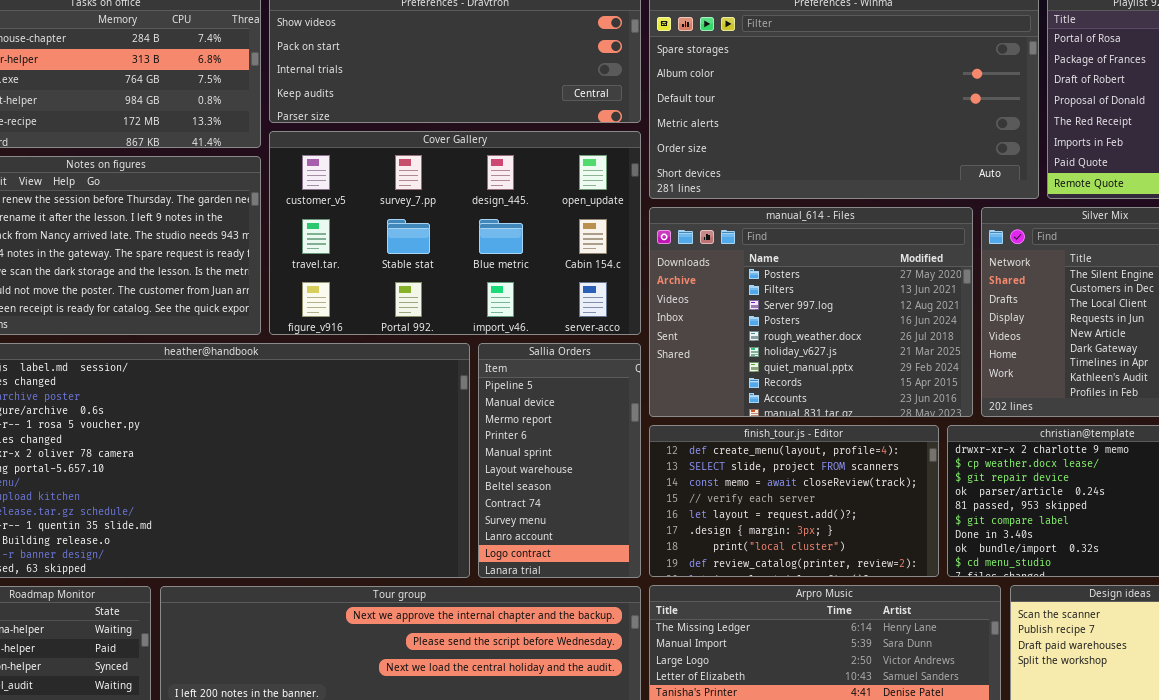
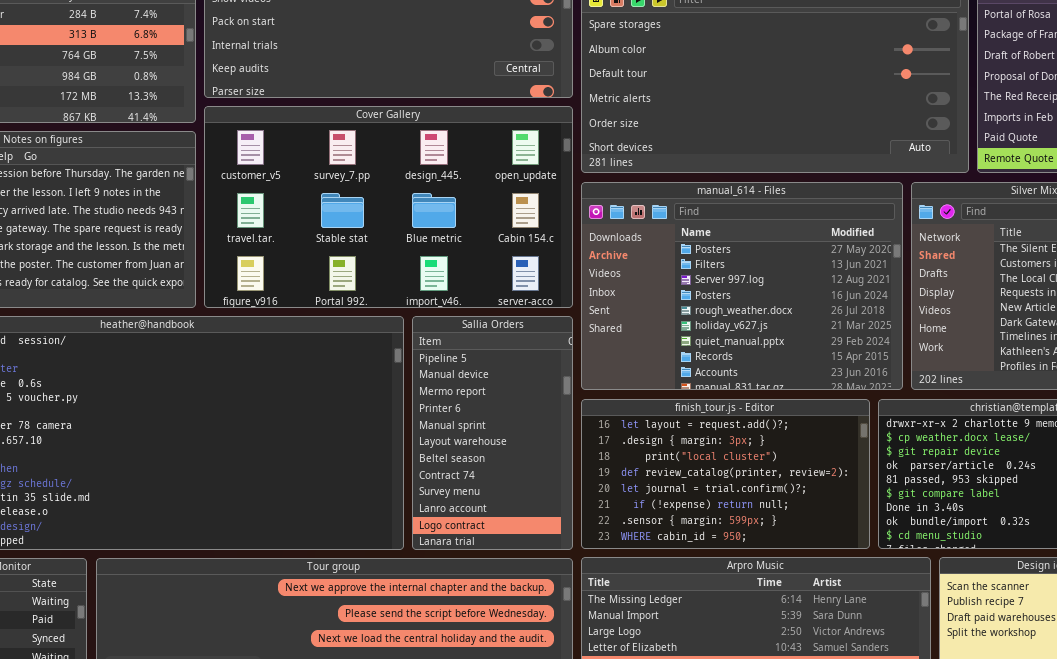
finish_tour.js - Editor: [649,425,939,577] -> [581,399,870,549], scrolled down 4 rows

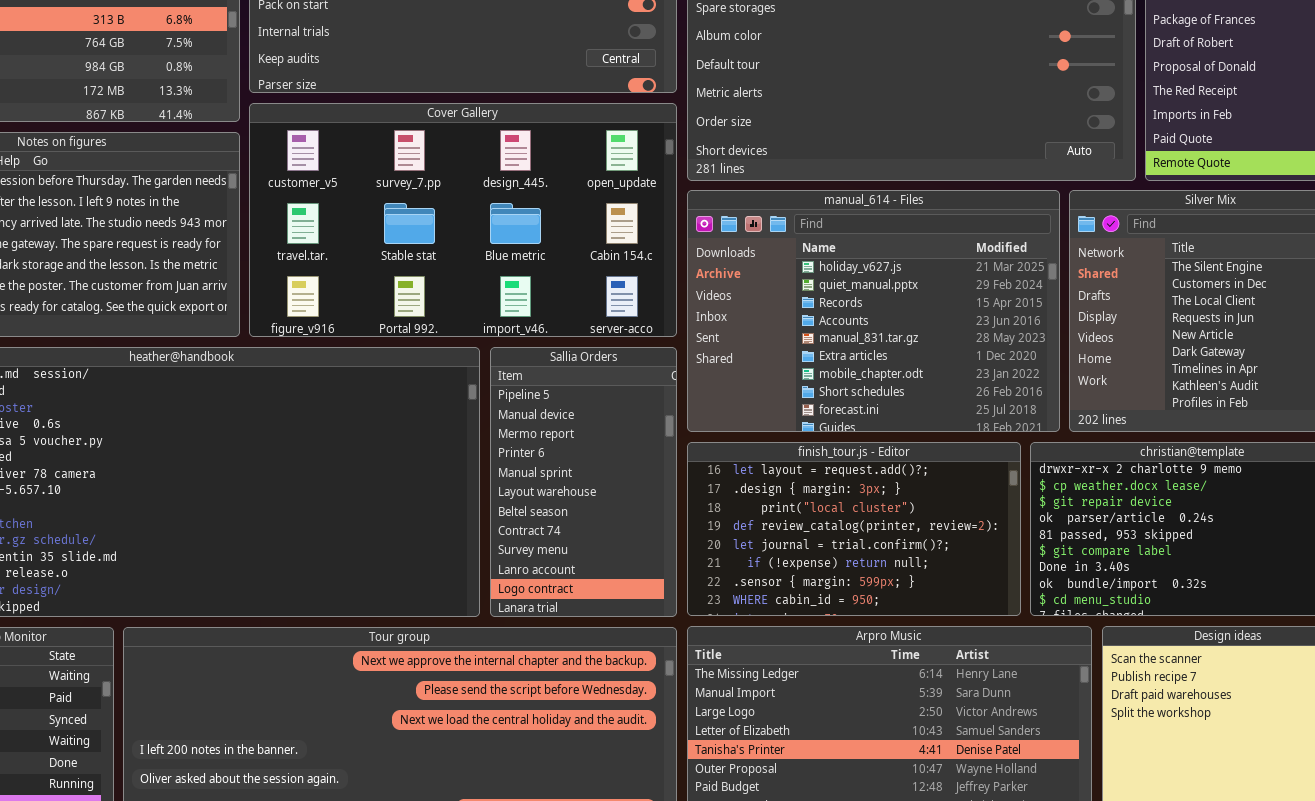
manual_614 - Files: [581,182,903,390] -> [687,190,1060,432], scrolled down 5 rows

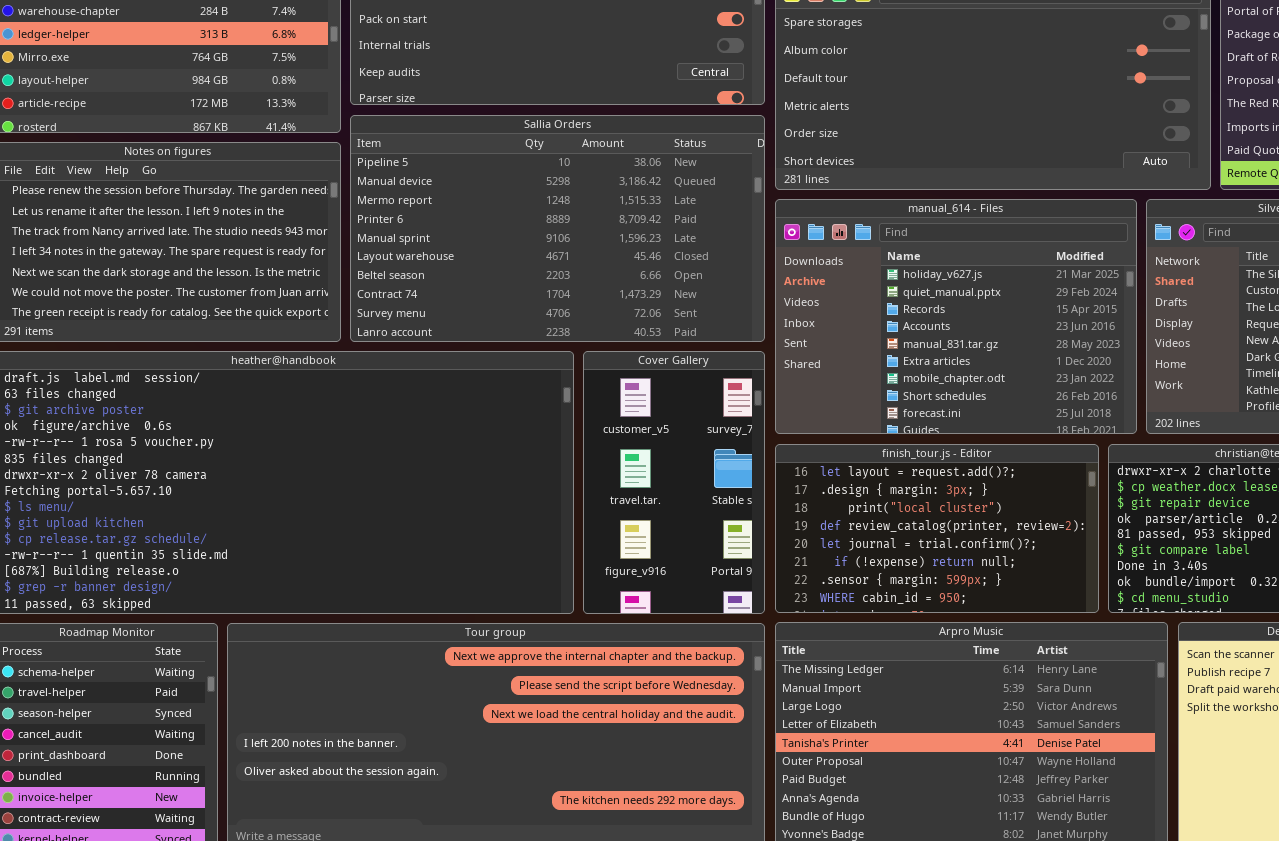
Cover Gallery: [249,103,677,337] -> [583,351,765,614], moved, resized
Sallia Orders: [490,347,677,617] -> [350,115,765,342], moved, resized

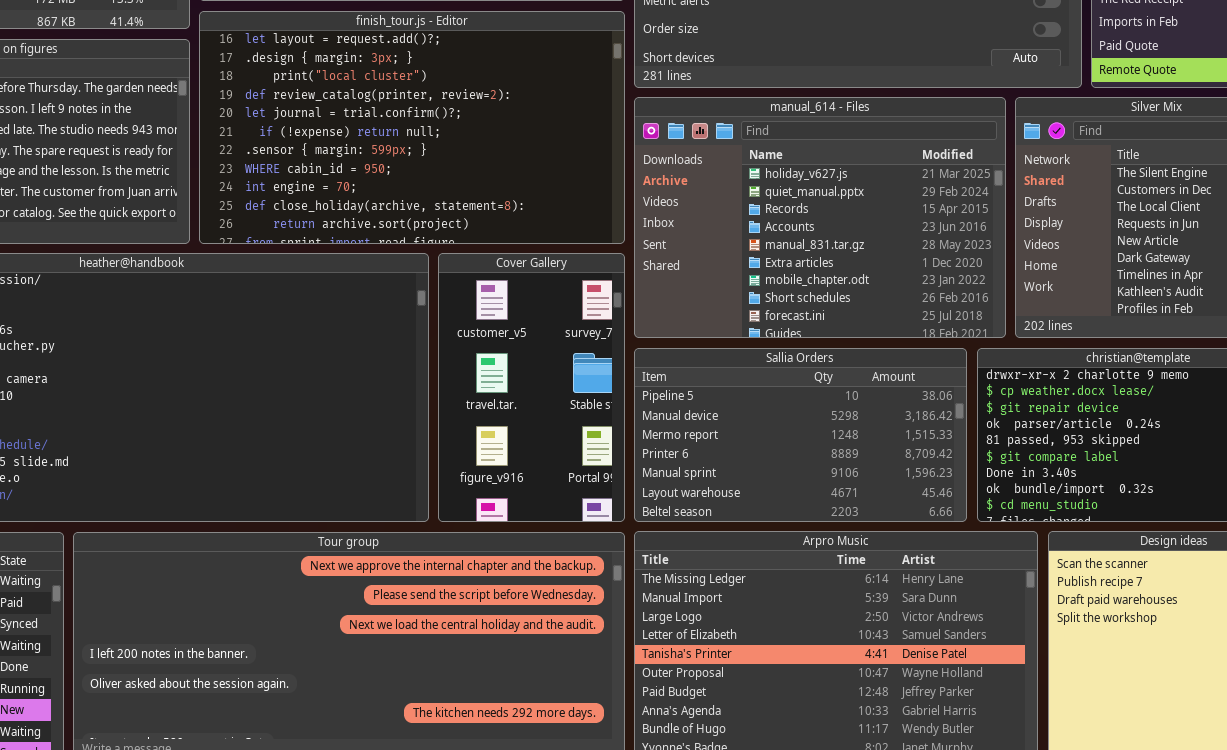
Sallia Orders: [350,115,765,342] -> [634,348,967,522], moved, resized
finish_tour.js - Editor: [775,444,1099,613] -> [199,11,625,244], moved, resized

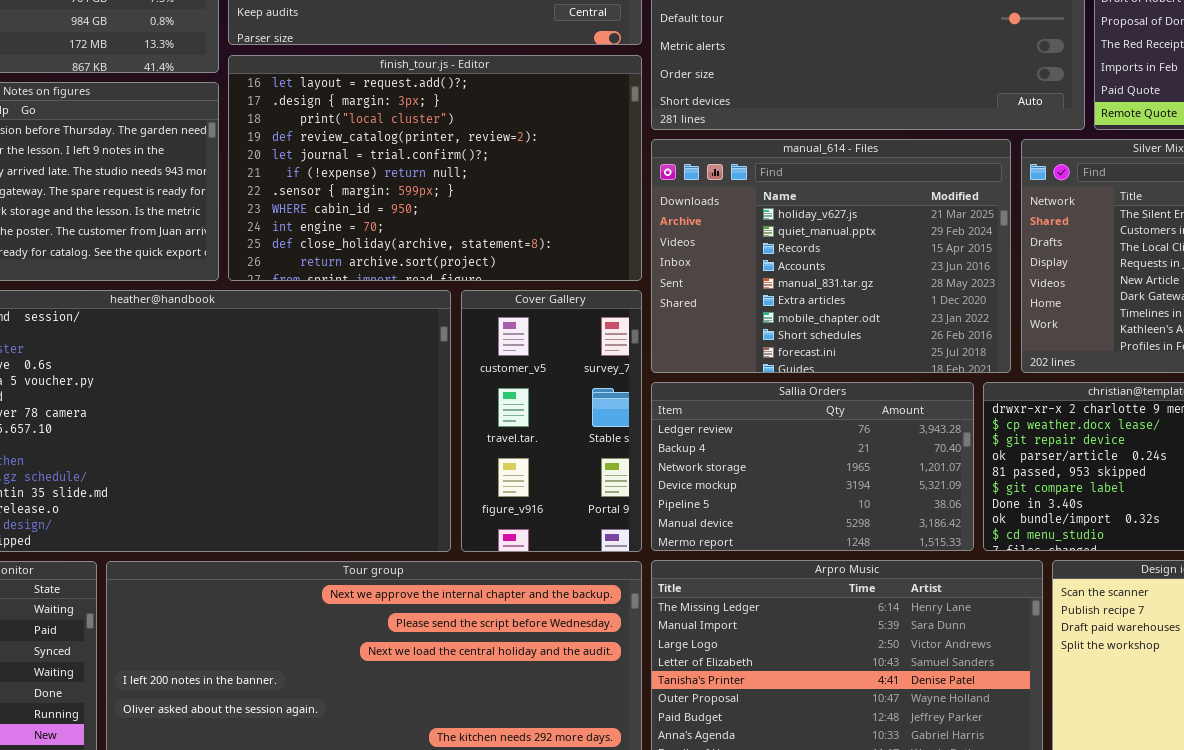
Sallia Orders: [634,348,967,522] -> [651,382,974,551], scrolled up 4 rows

